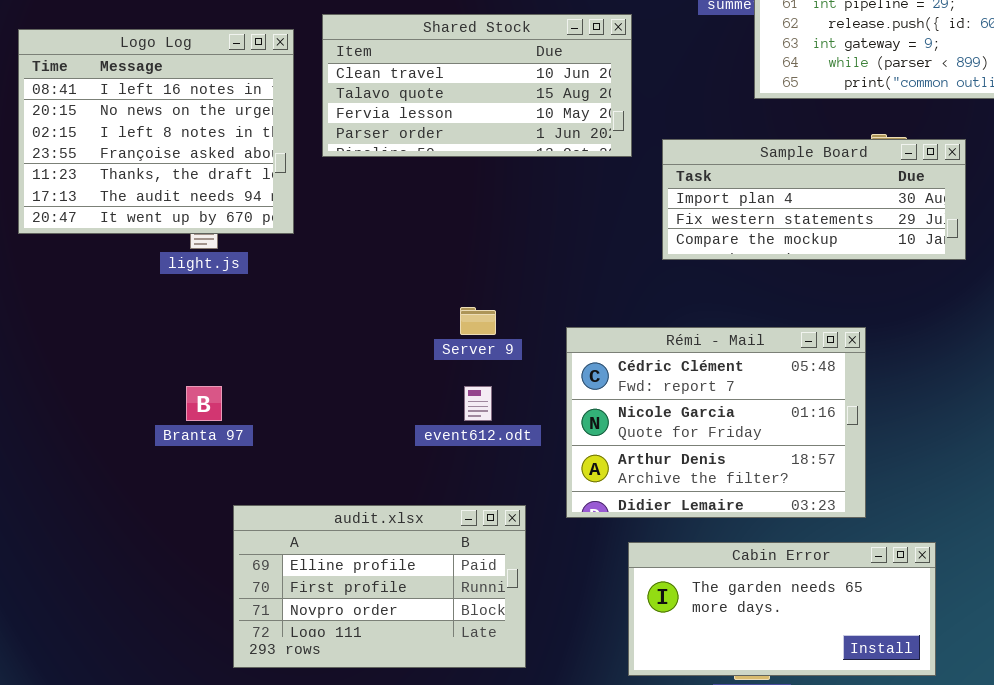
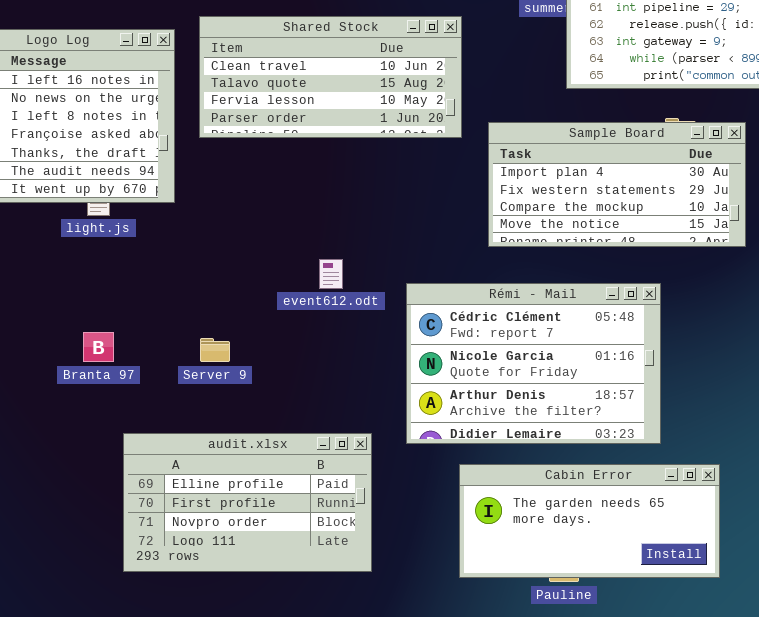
Sample Board: [662,139,966,260] -> [488,122,746,247], resized
Server 9: [460,307,496,335] -> [200,338,230,362], moved
event612.odt: [464,386,492,421] -> [319,259,343,289], moved

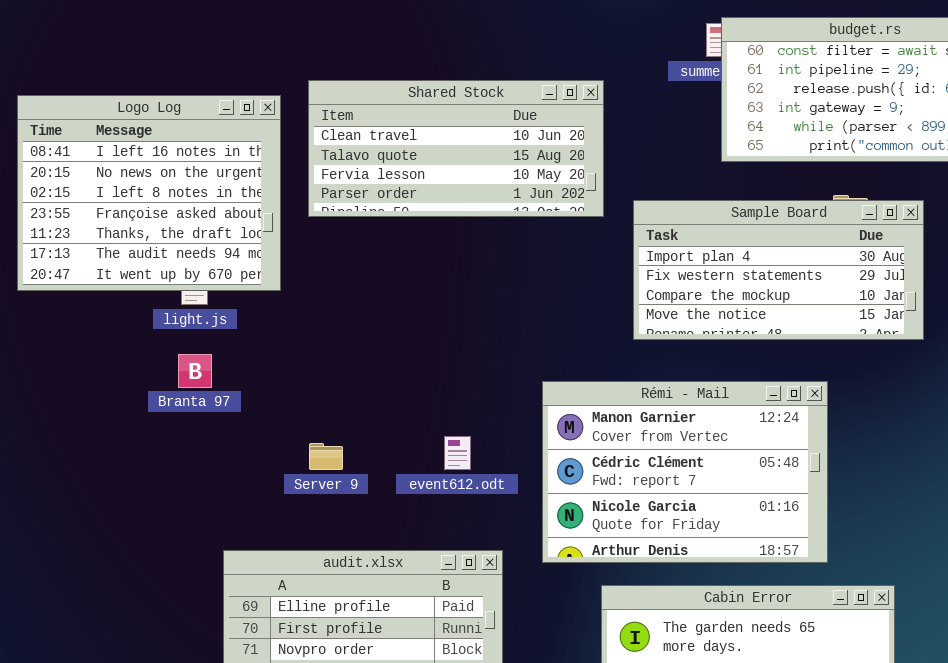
event612.odt: [319,259,343,289] -> [444,436,471,470], moved
Rémi - Mail: [406,283,661,444] -> [542,381,828,563], scrolled up 1 row
Branta 97: [83,332,114,362] -> [178,354,212,388], moved

